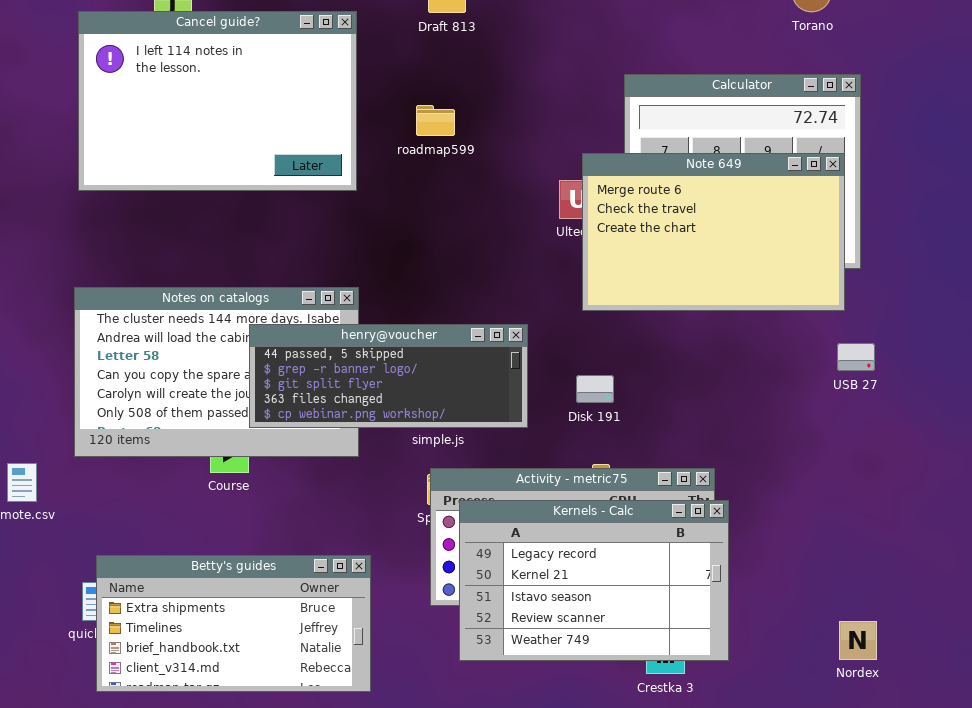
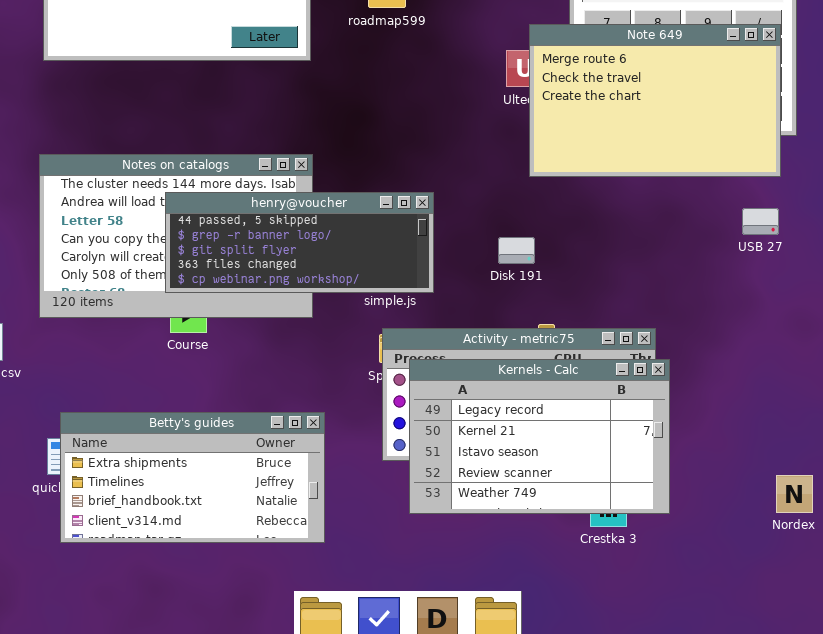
henry@voucher: [249,324,528,428] -> [165,192,434,293], moved
USB 27: [837,343,875,371] -> [742,208,779,235], moved
Disk 191: [576,375,614,403] -> [498,237,535,264], moved

